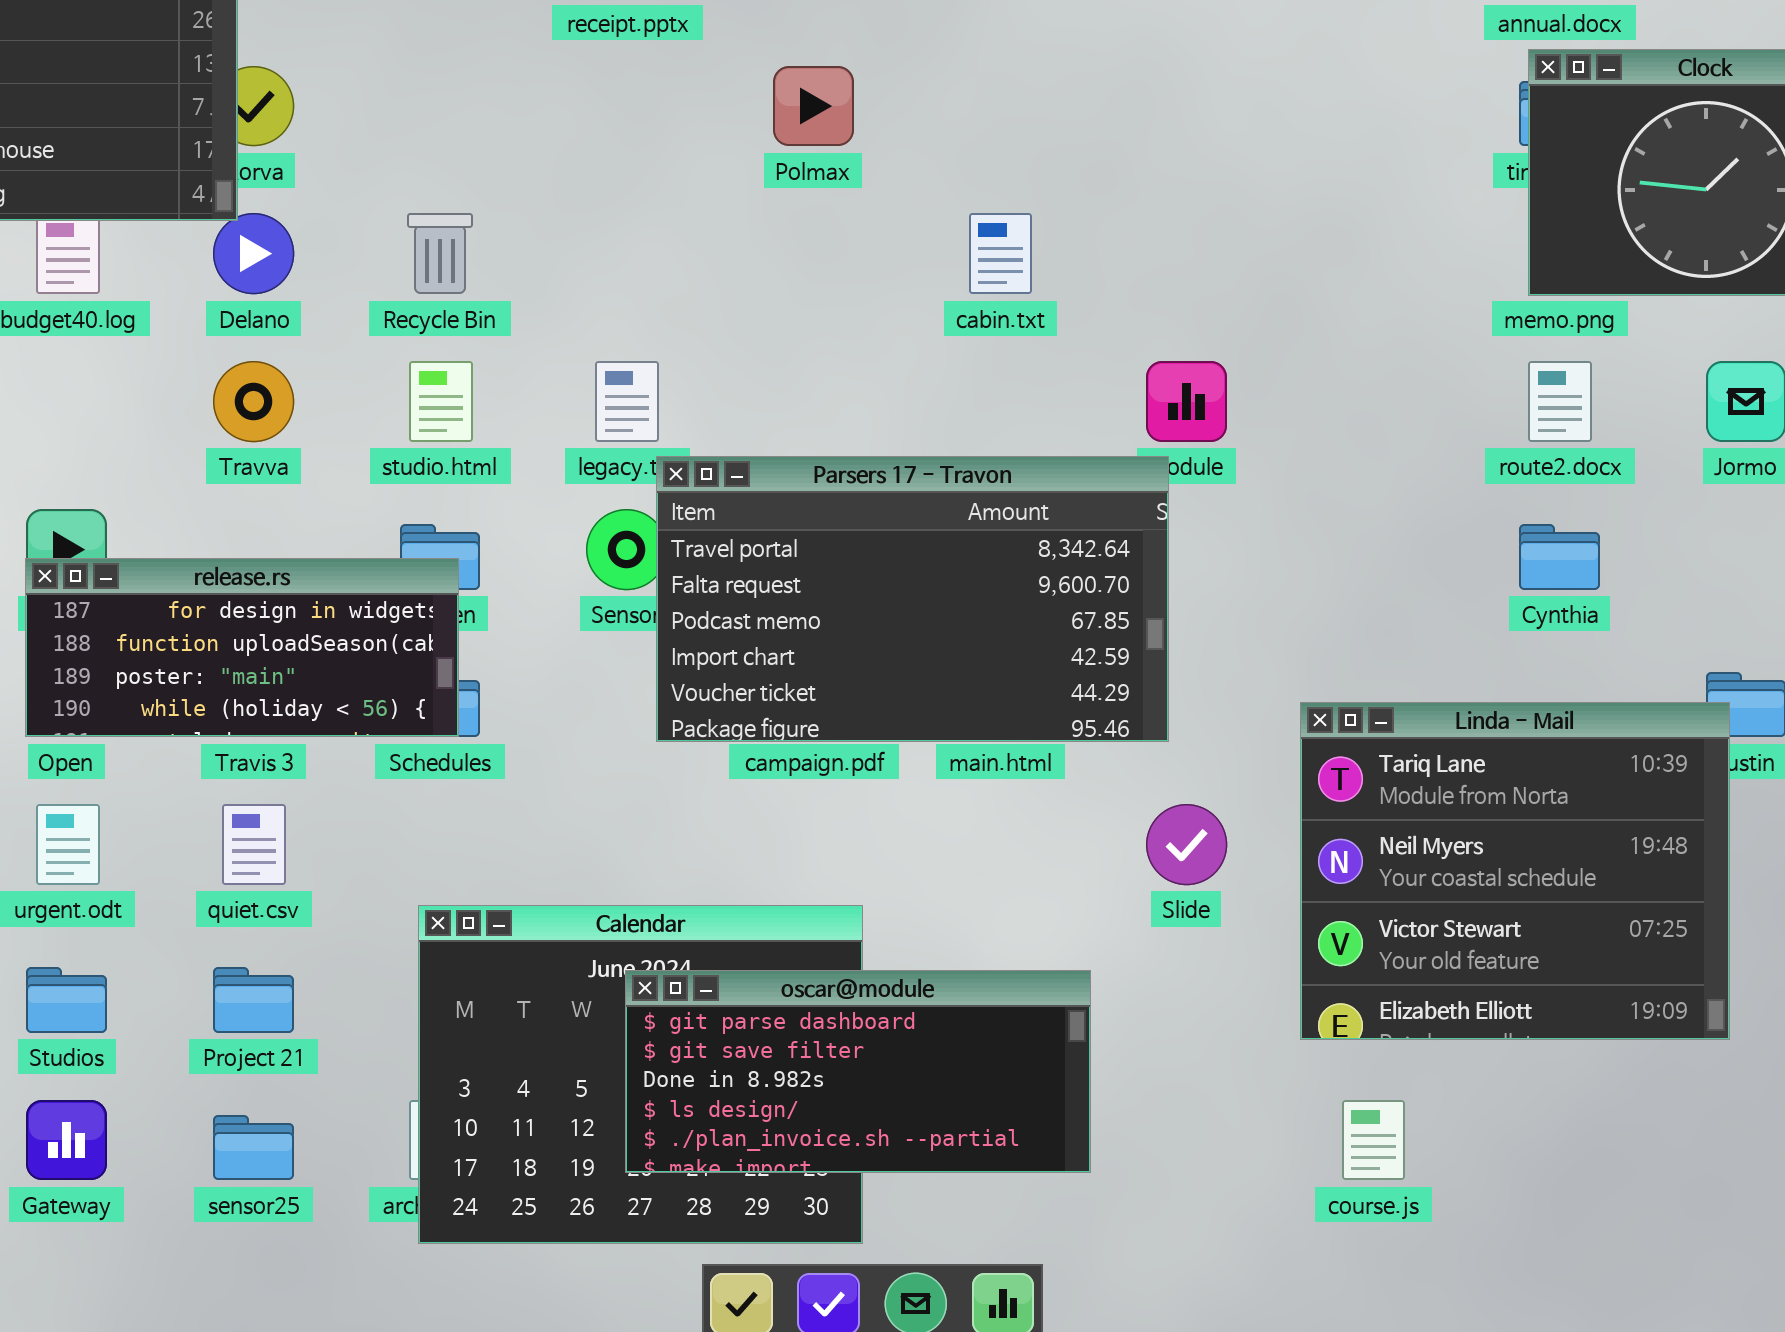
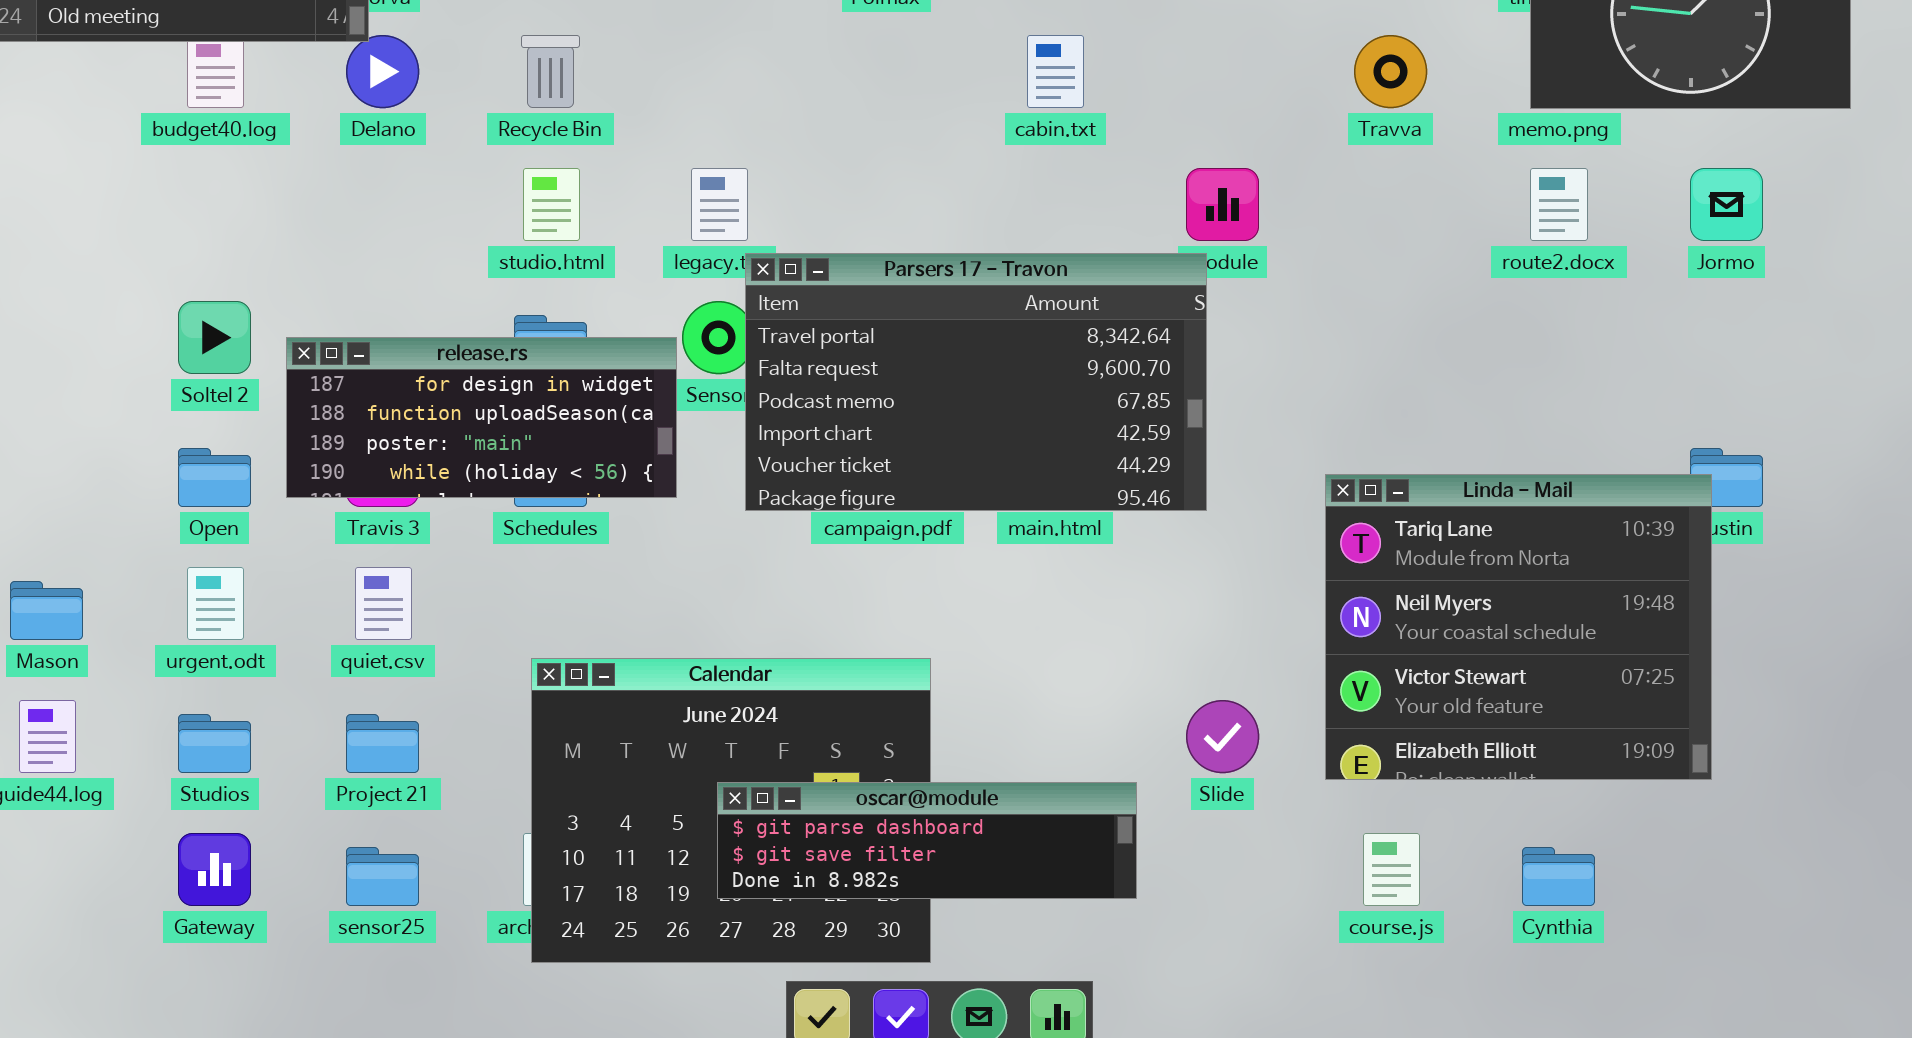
Travva: [213,361,294,442] -> [1354,35,1427,108], moved
Cynthia: [1519,524,1600,590] -> [1522,847,1595,906], moved
release.rs: [25,558,459,737] -> [286,337,677,498], moved
Slide: [1146,804,1227,885] -> [1186,700,1259,773], moved
oscar@module: [625,970,1091,1173] -> [717,782,1137,899], resized

